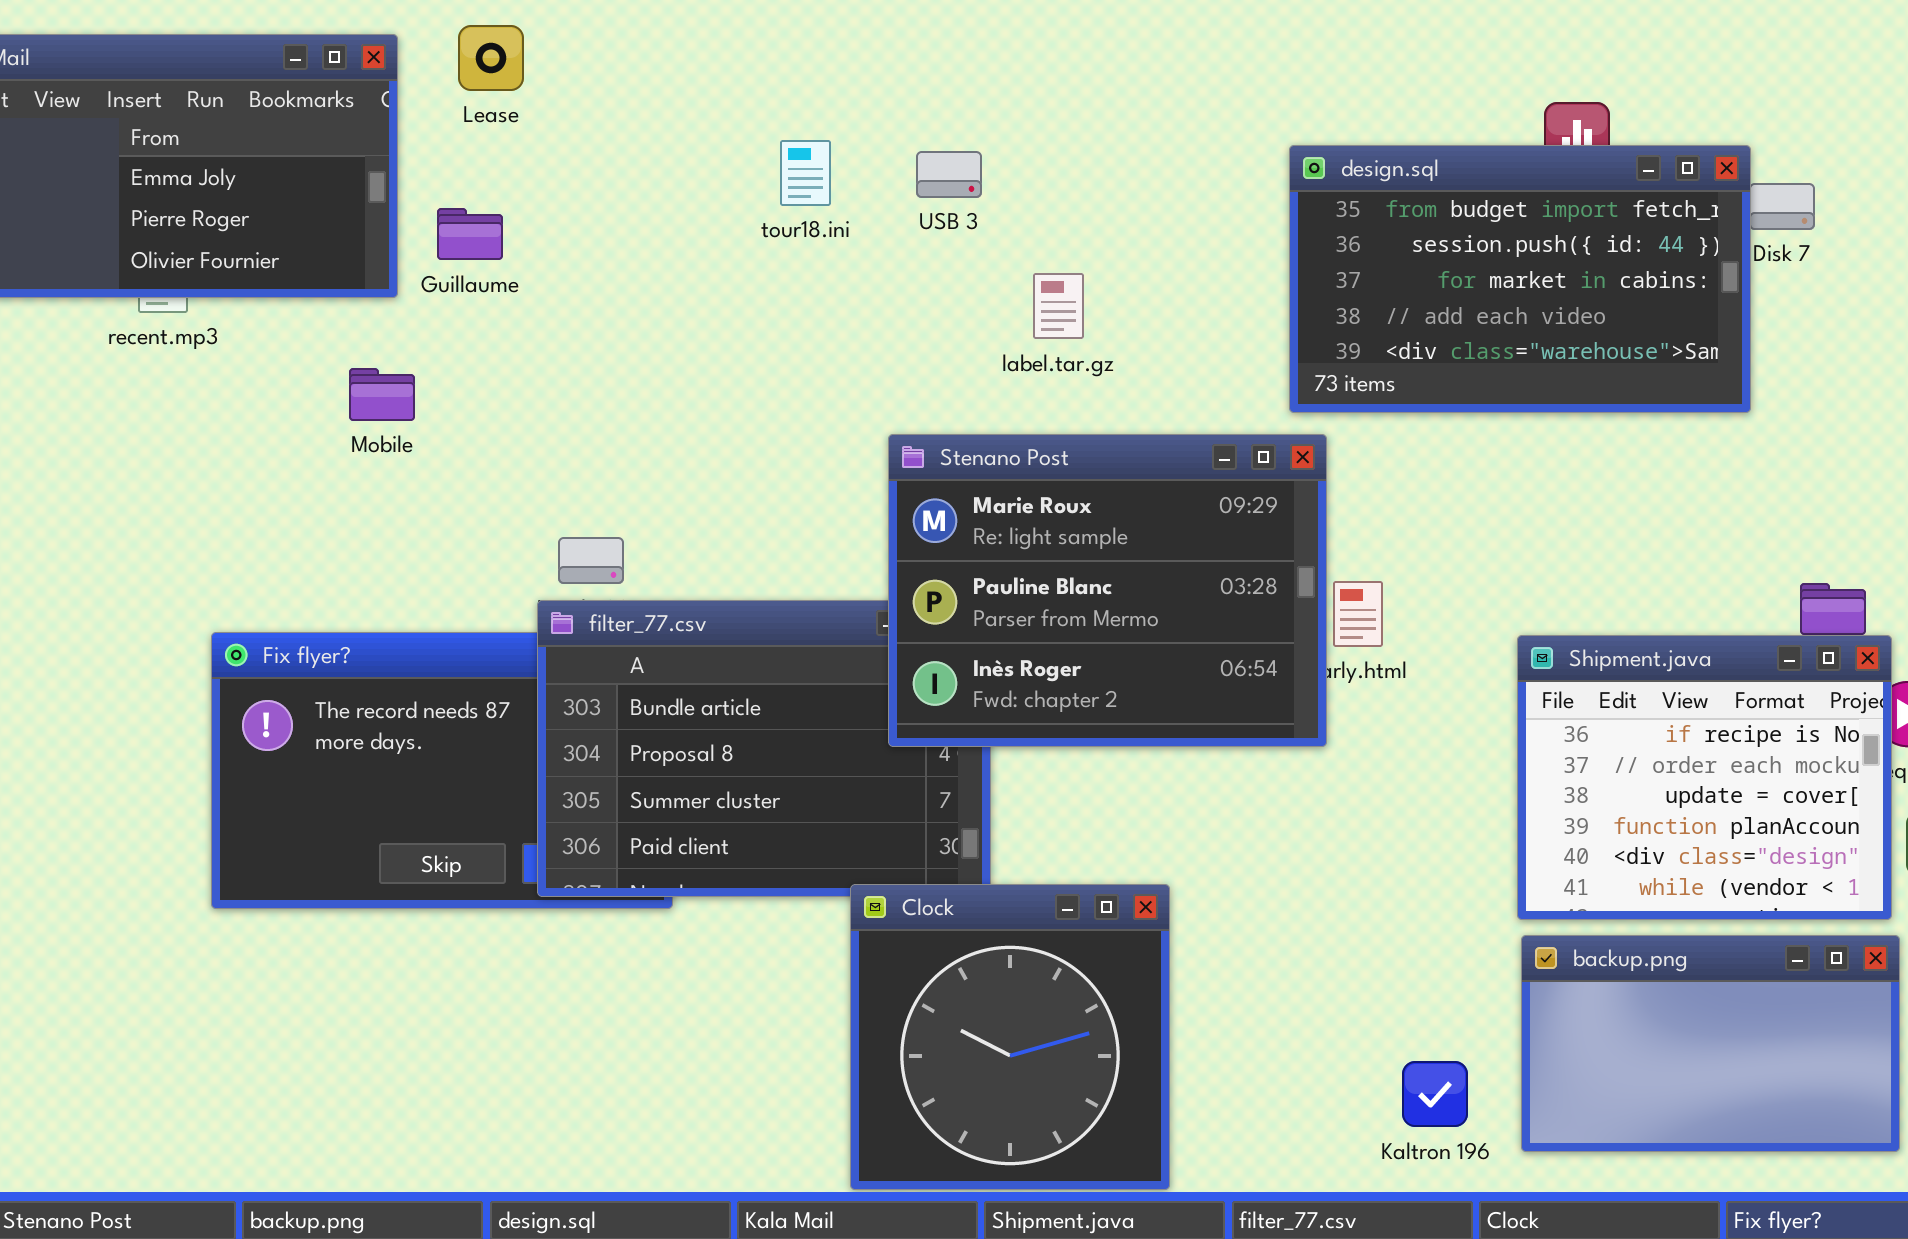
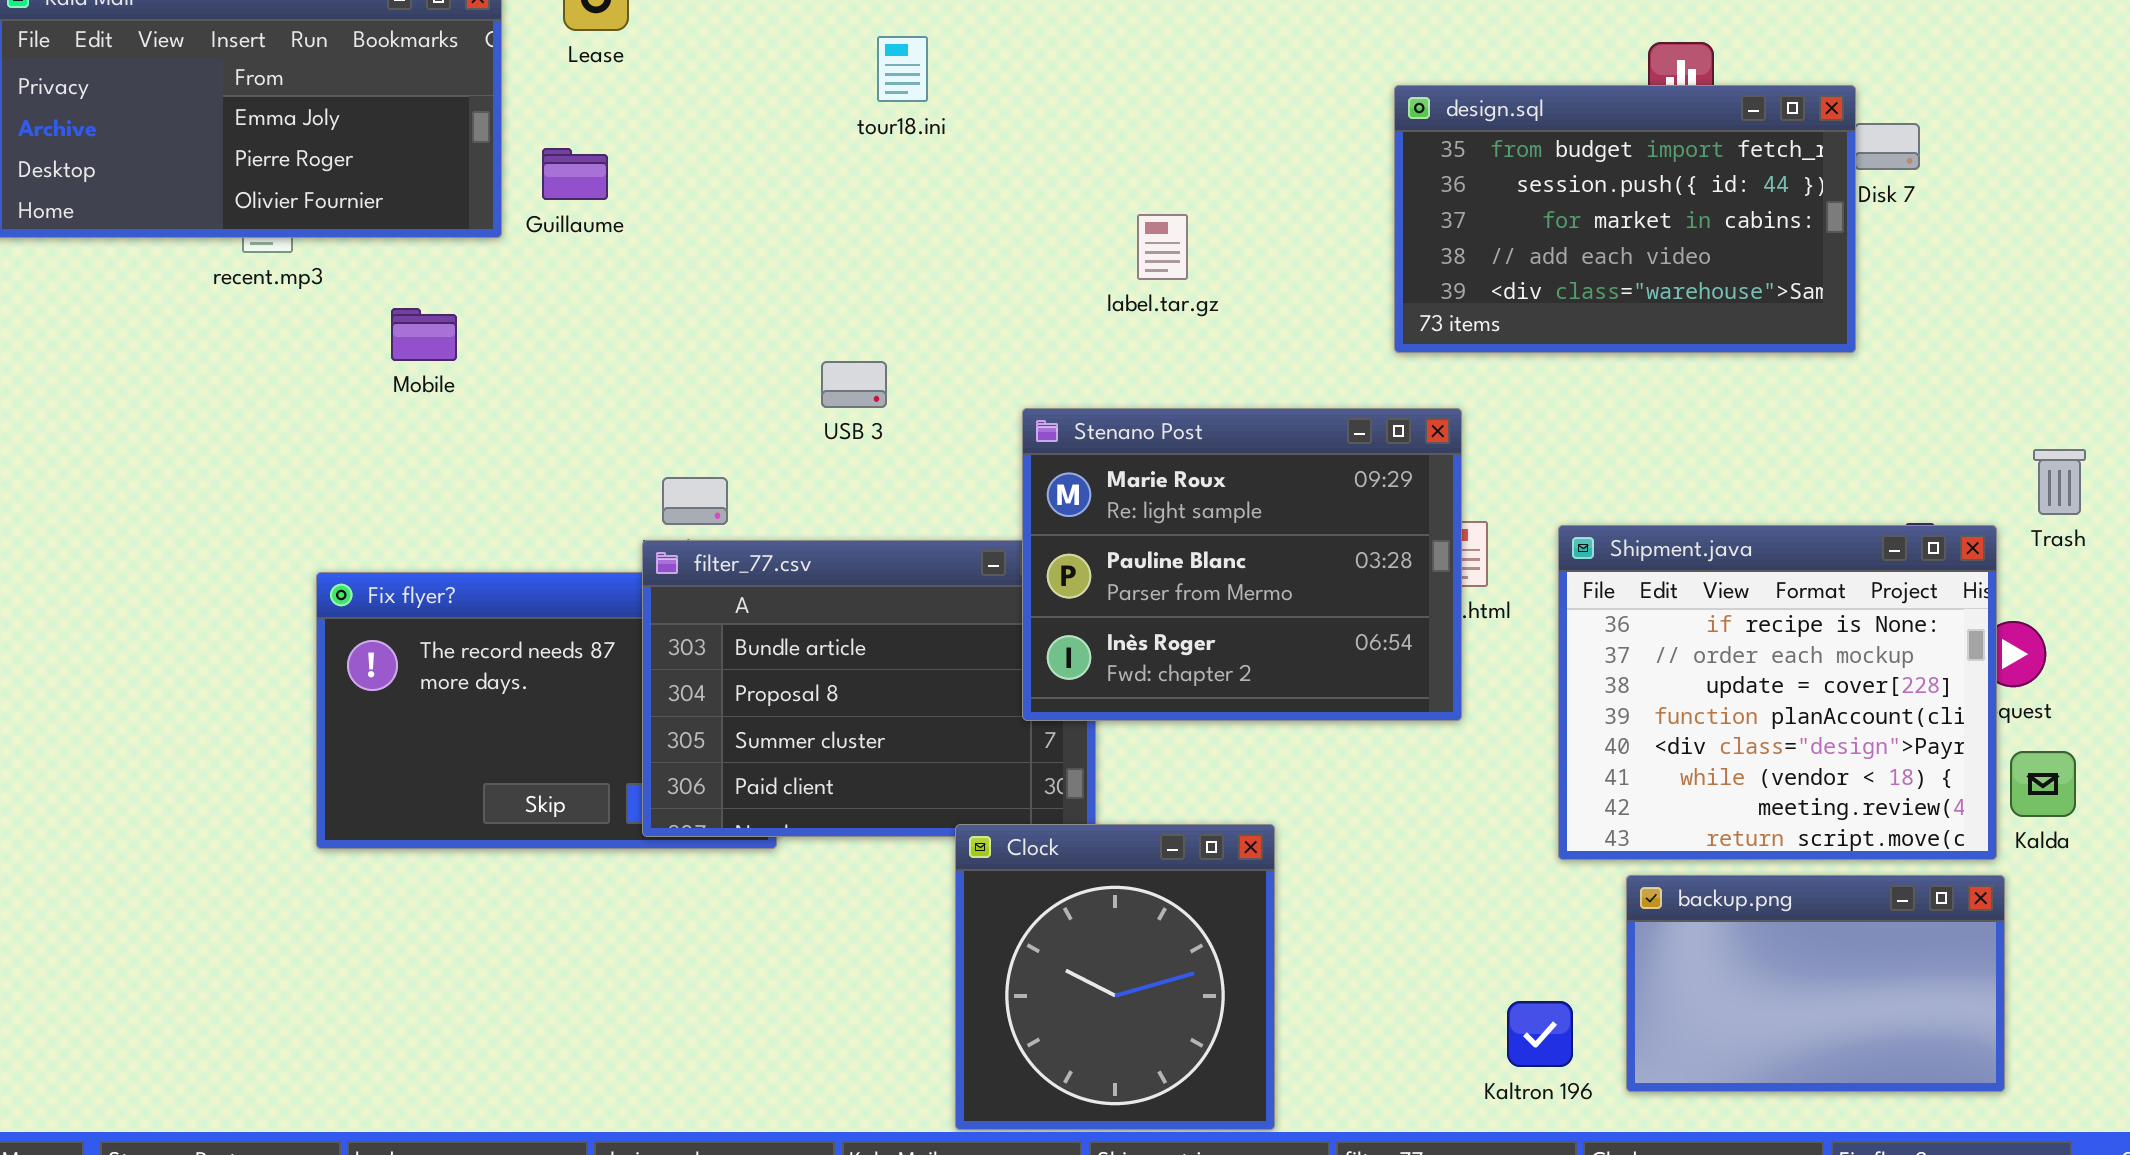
tour18.ini: [780,140,831,206] -> [877,36,928,102], moved
USB 3: [916,151,982,198] -> [821,361,887,408], moved
Mobile: [349,368,415,421] -> [391,308,457,361], moved
Stenano Post: [888,434,1327,747] -> [1022,408,1462,721], moved
Shipment.java: [1517,635,1892,920] -> [1558,525,1997,860], resized

